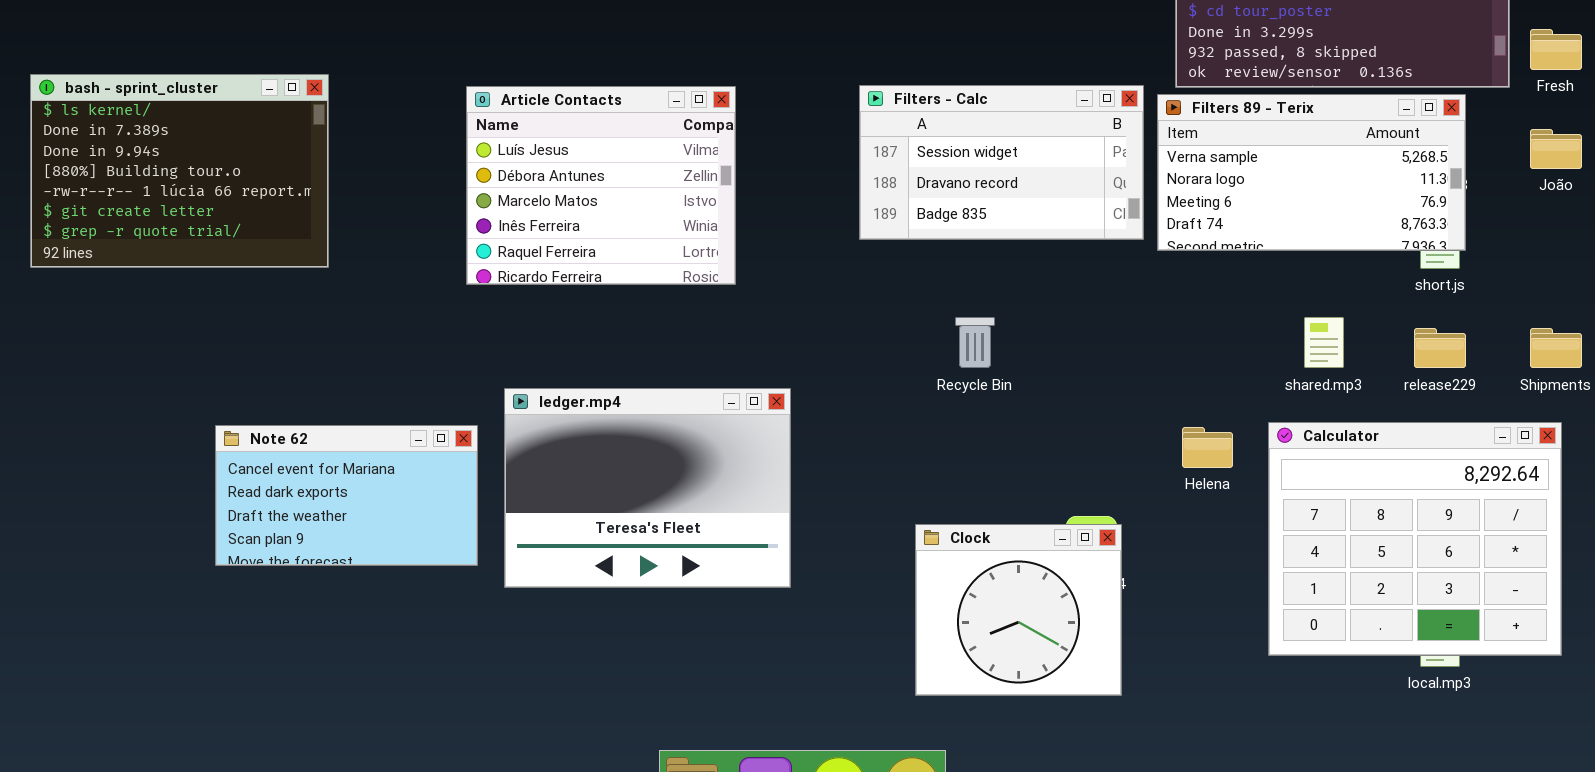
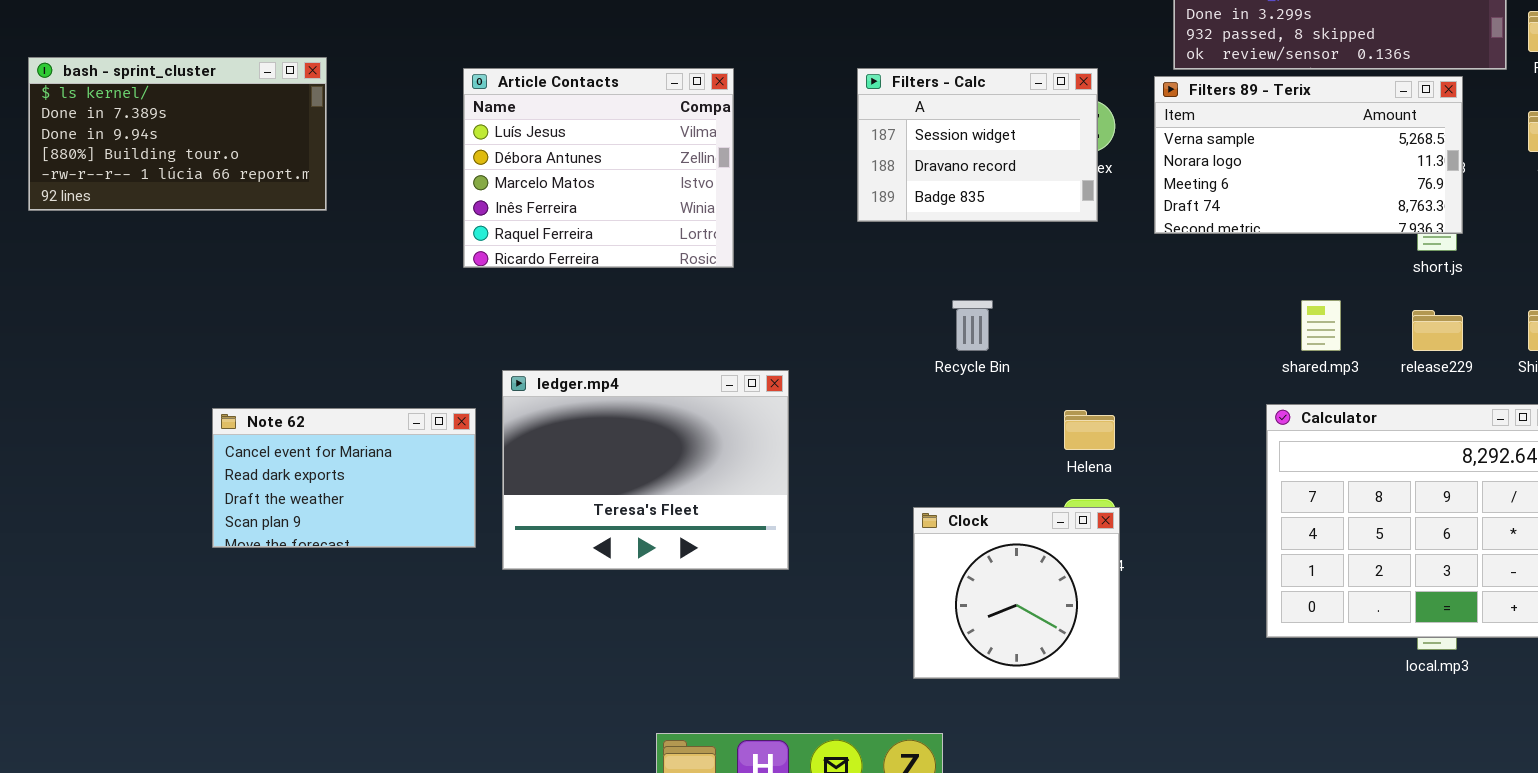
bash - sprint_cluster: [30,74,329,268] -> [28,57,327,211], resized
Filters - Calc: [859,85,1144,240] -> [857,68,1098,222], resized
Helena: [1182,427,1233,468] -> [1064,410,1115,450], moved

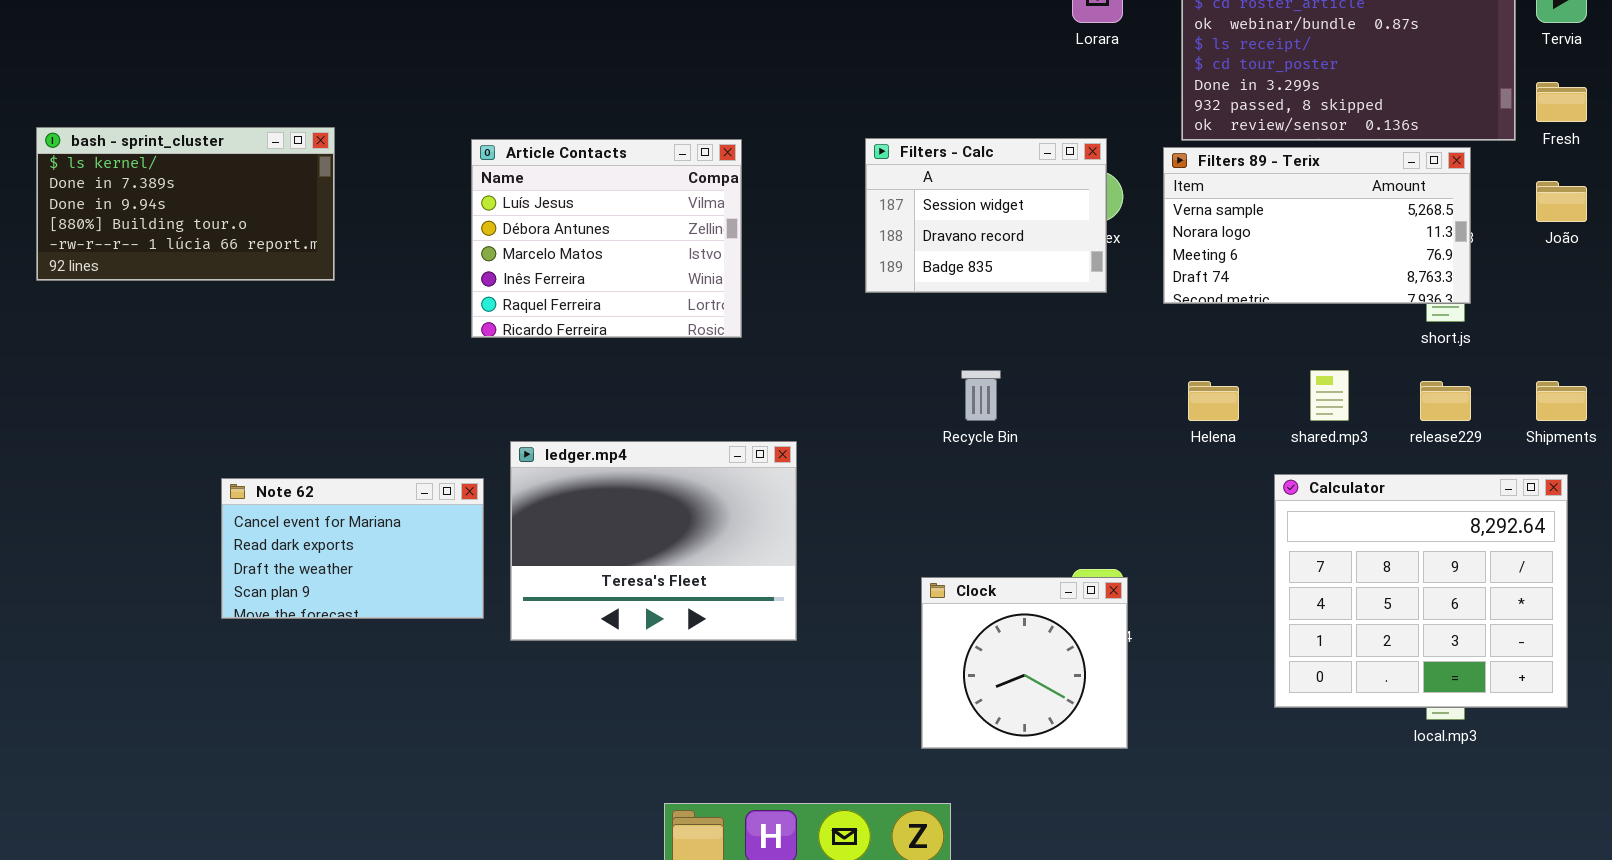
Helena: [1064,410,1115,450] -> [1188,381,1239,421], moved

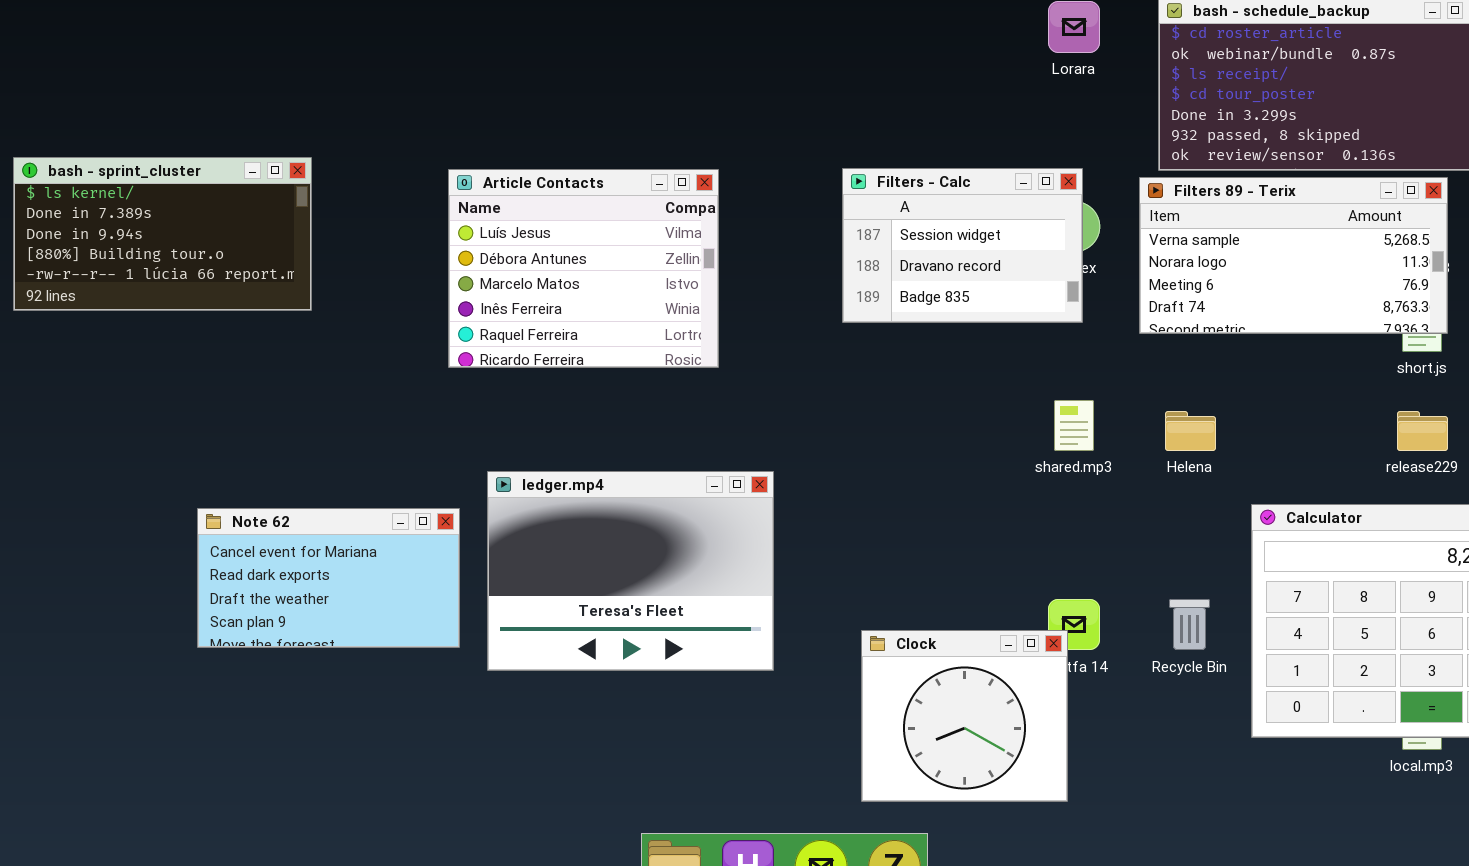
Recycle Bin: [961,370,1001,421] -> [1169,599,1210,650], moved
shared.mp3: [1310,370,1349,421] -> [1054,400,1094,451], moved
Clock: [921,577,1128,749] -> [861,630,1068,802], moved

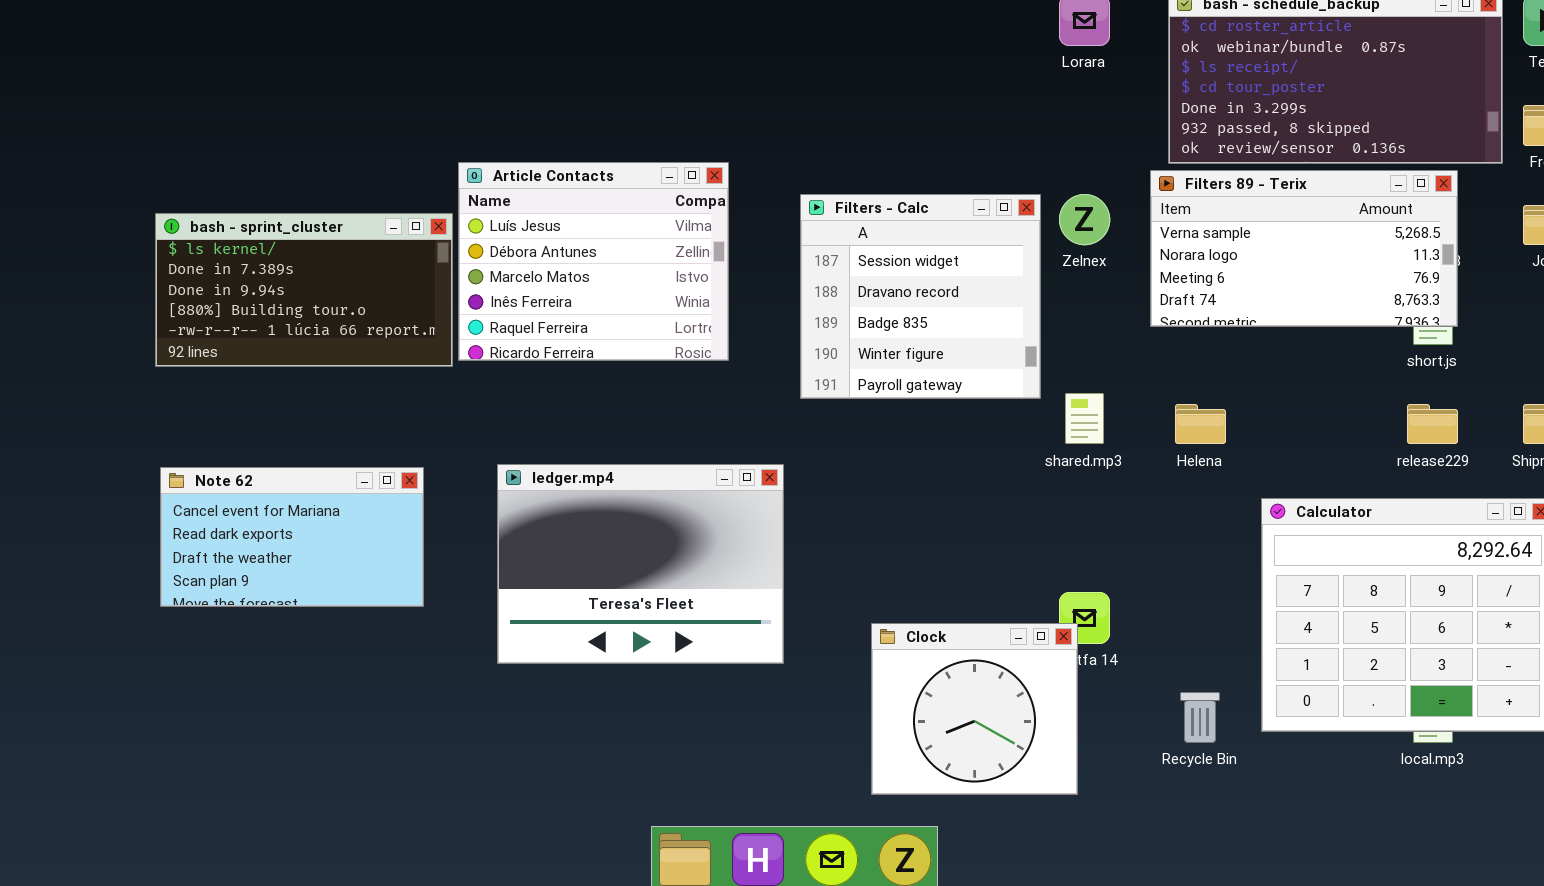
bash - sprint_cluster: [13,157,312,311] -> [155,213,453,367], moved
Filters - Calc: [842,168,1083,323] -> [800,194,1041,399], moved, resized
Note 62: [197,508,460,648] -> [160,467,424,607], moved
Recycle Bin: [1169,599,1210,650] -> [1180,692,1220,743], moved

